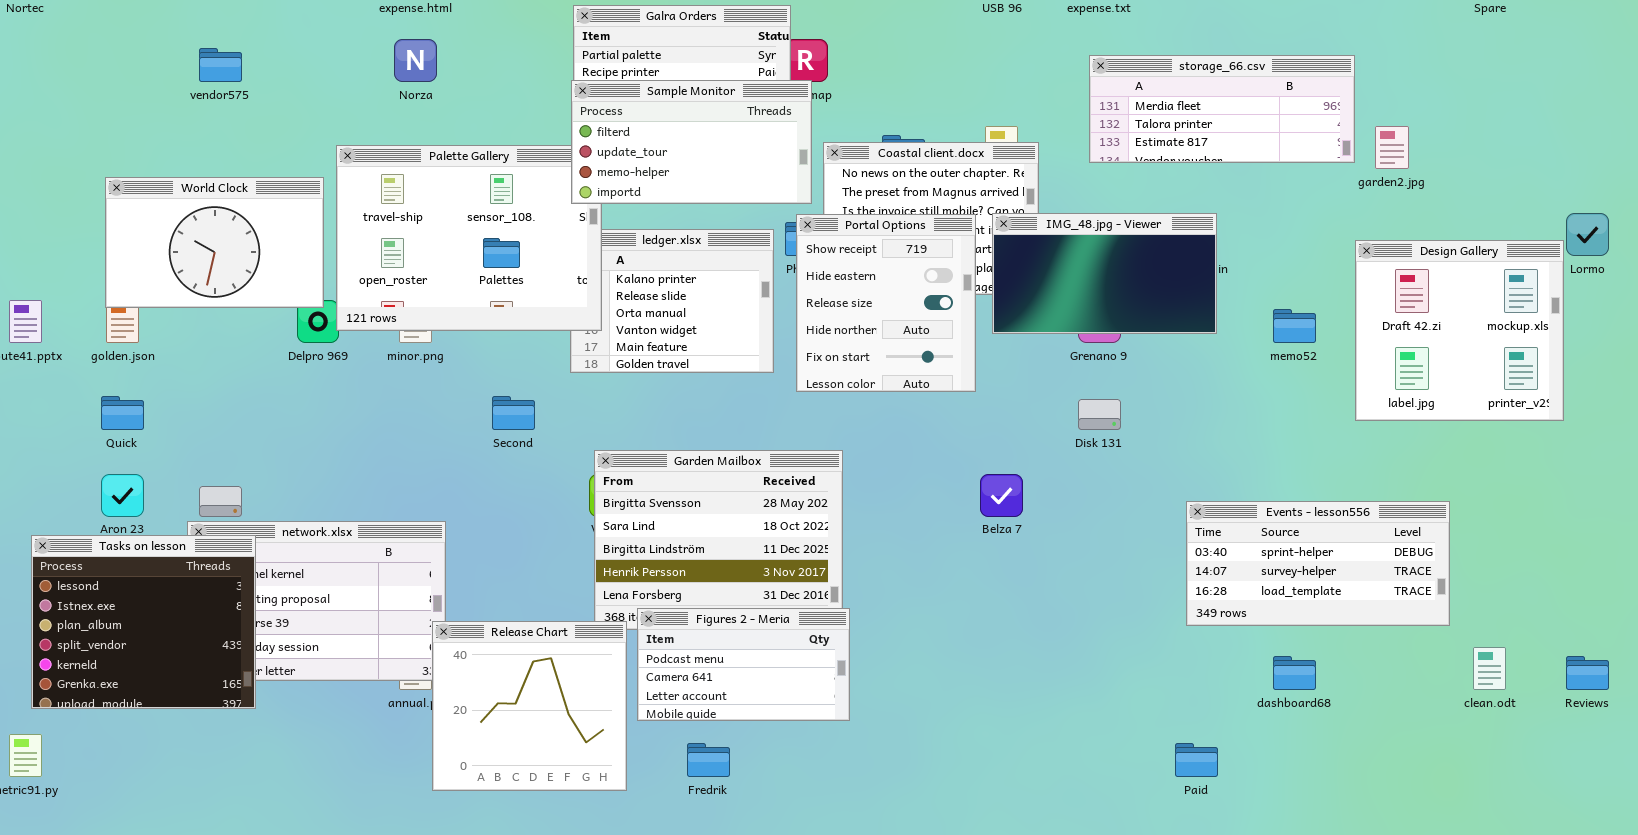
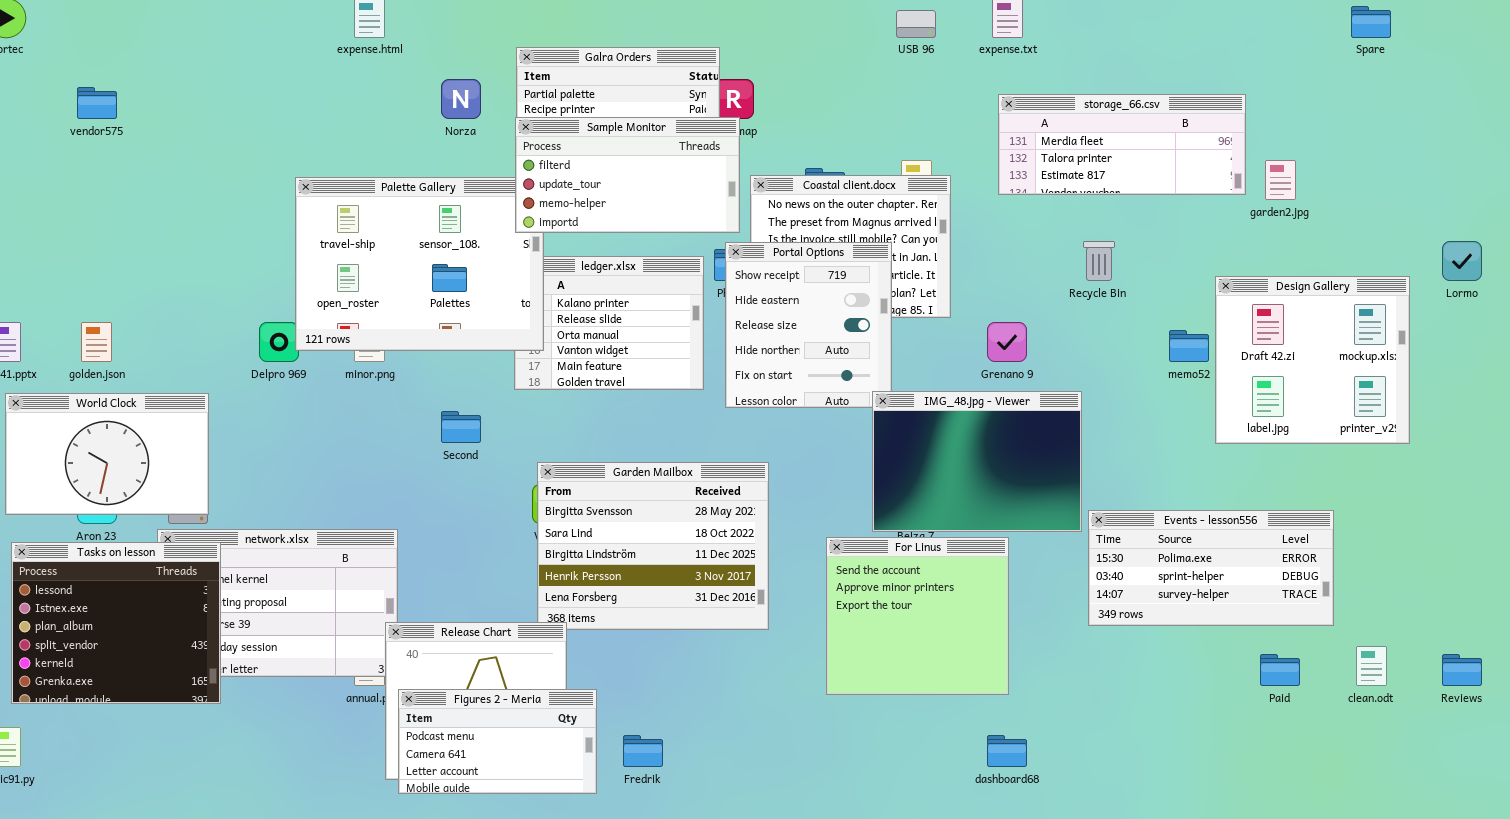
Norza: [394,39,437,82] -> [441,79,481,119], moved
vendor575: [199,48,242,82] -> [77,87,117,119], moved
World Clock: [105,177,324,308] -> [5,393,209,515], moved
IMG_48.jpg - Viewer: [992,213,1217,334] -> [872,391,1082,532], moved, resized
Design Gallery: [1355,240,1564,421] -> [1215,276,1410,444], moved
Events - lesson556: [1186,501,1450,626] -> [1088,510,1334,626], scrolled up 1 row
For Linus: none -> [826,537,1009,695], opened
Figures 2 - Meria: [637,608,850,721] -> [398,689,597,794], moved
dashboard68: [1273,656,1316,690] -> [987,735,1027,767], moved
Paid: [1175,743,1218,777] -> [1260,654,1300,686], moved

